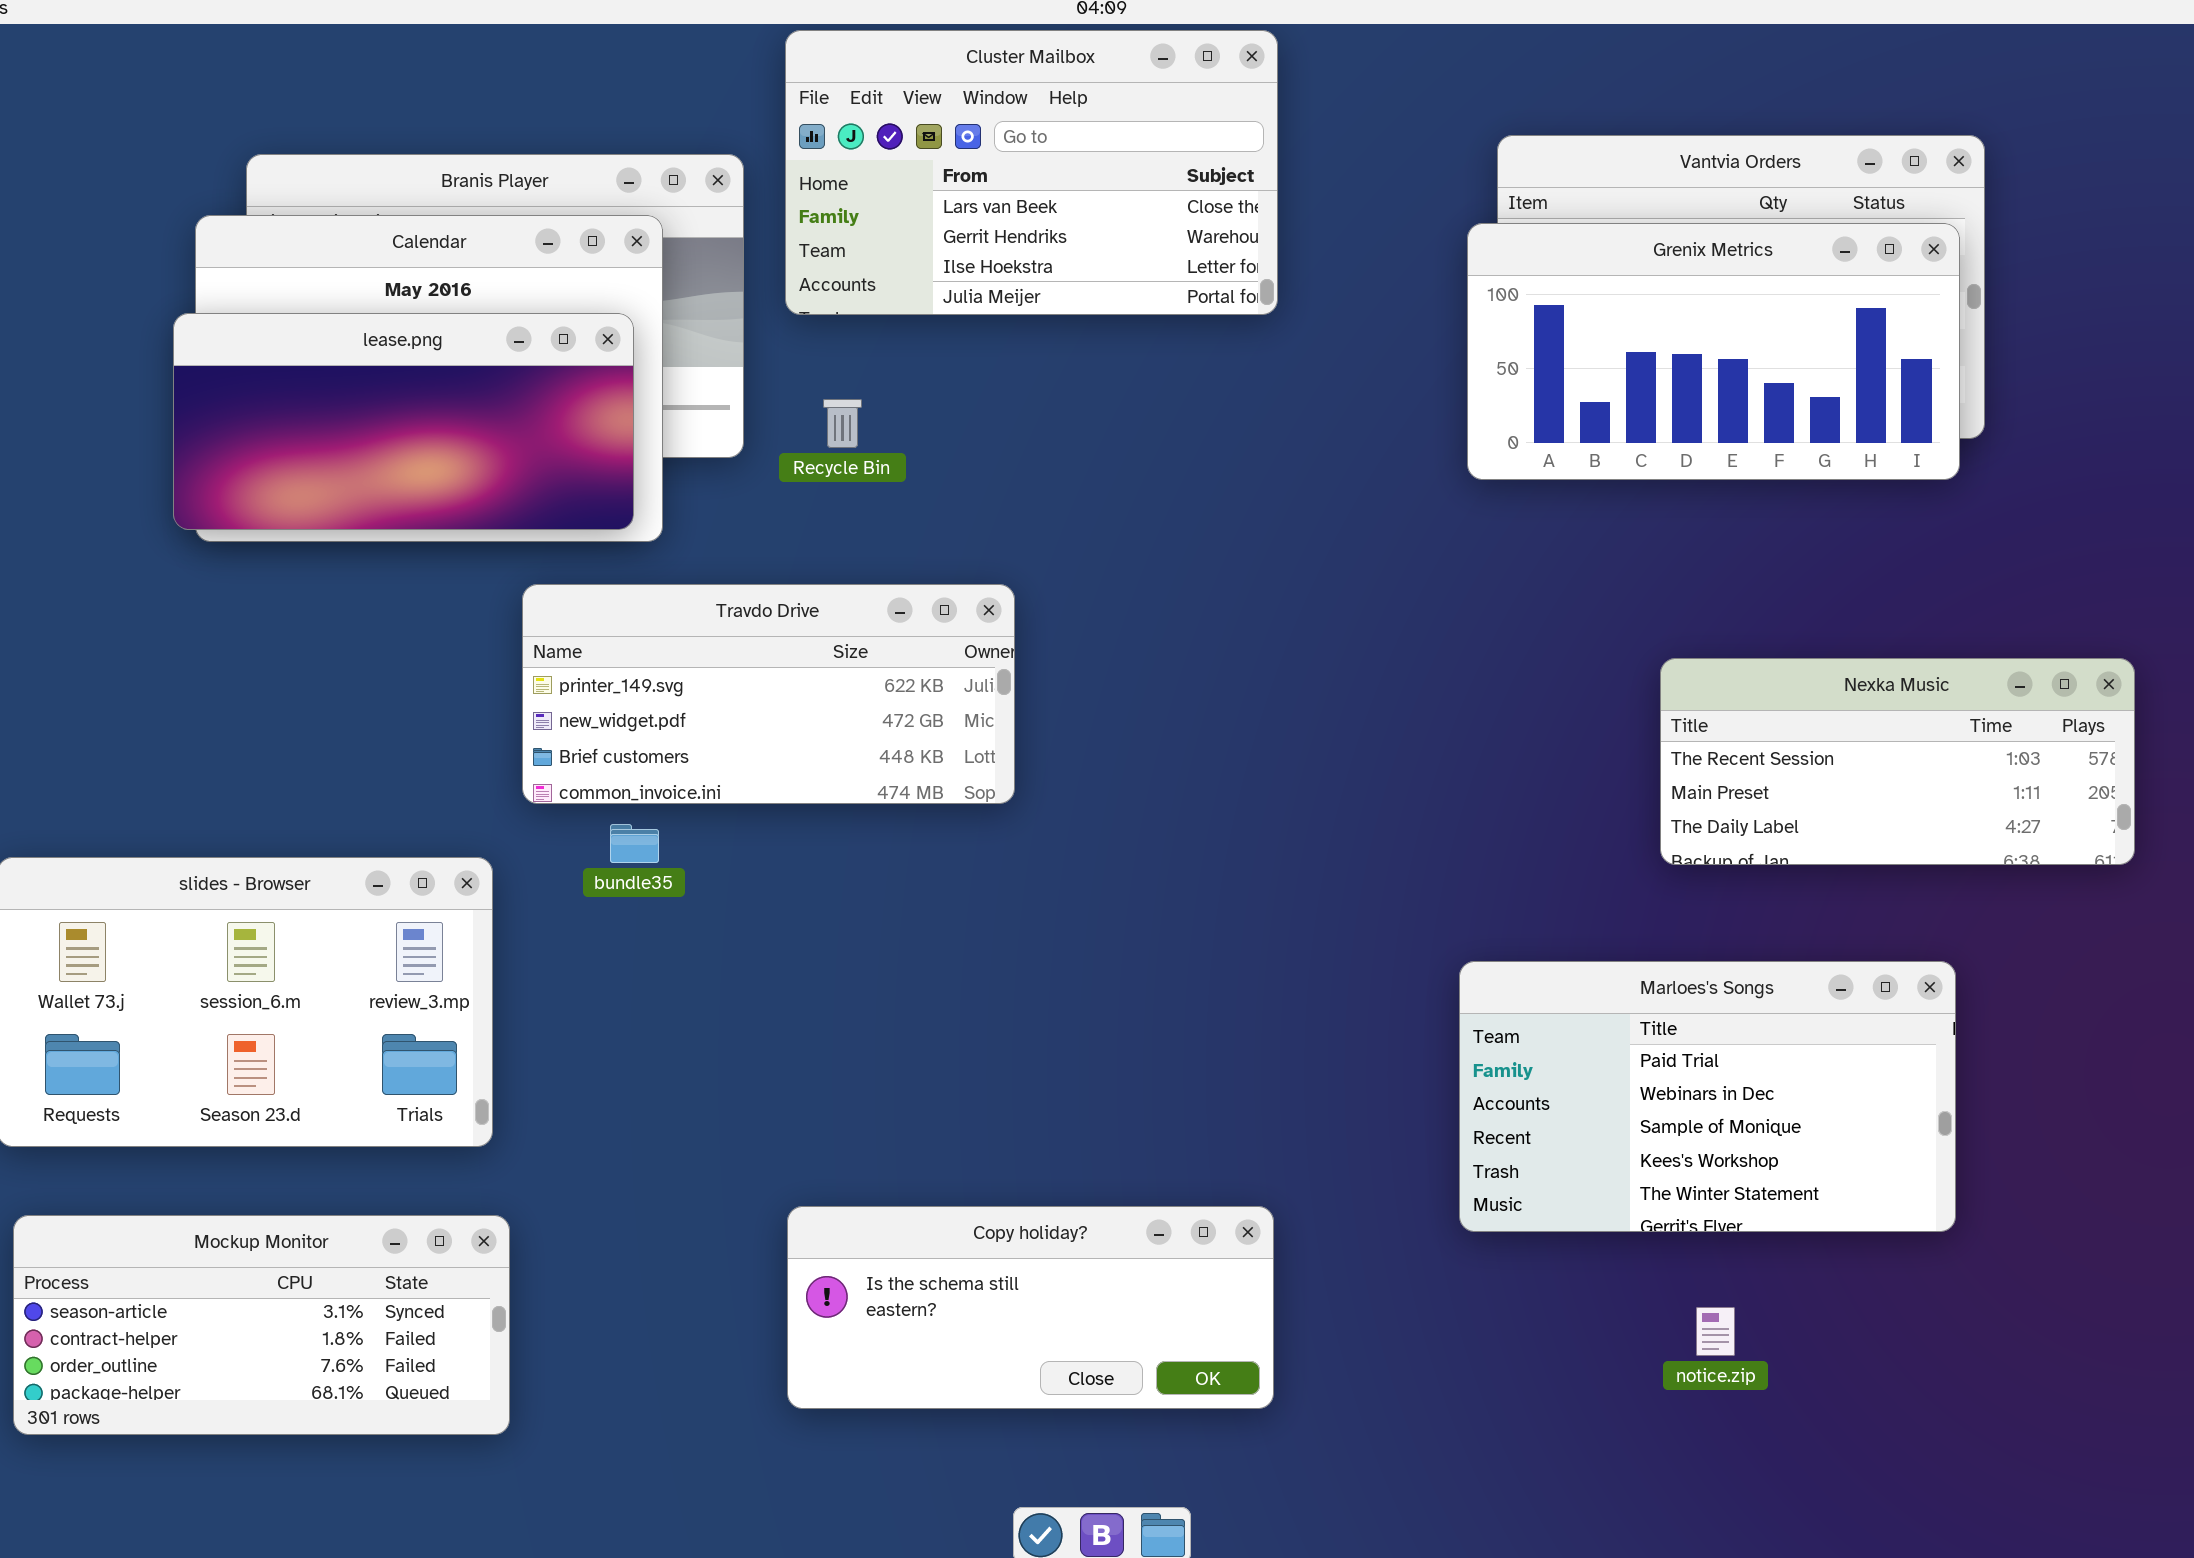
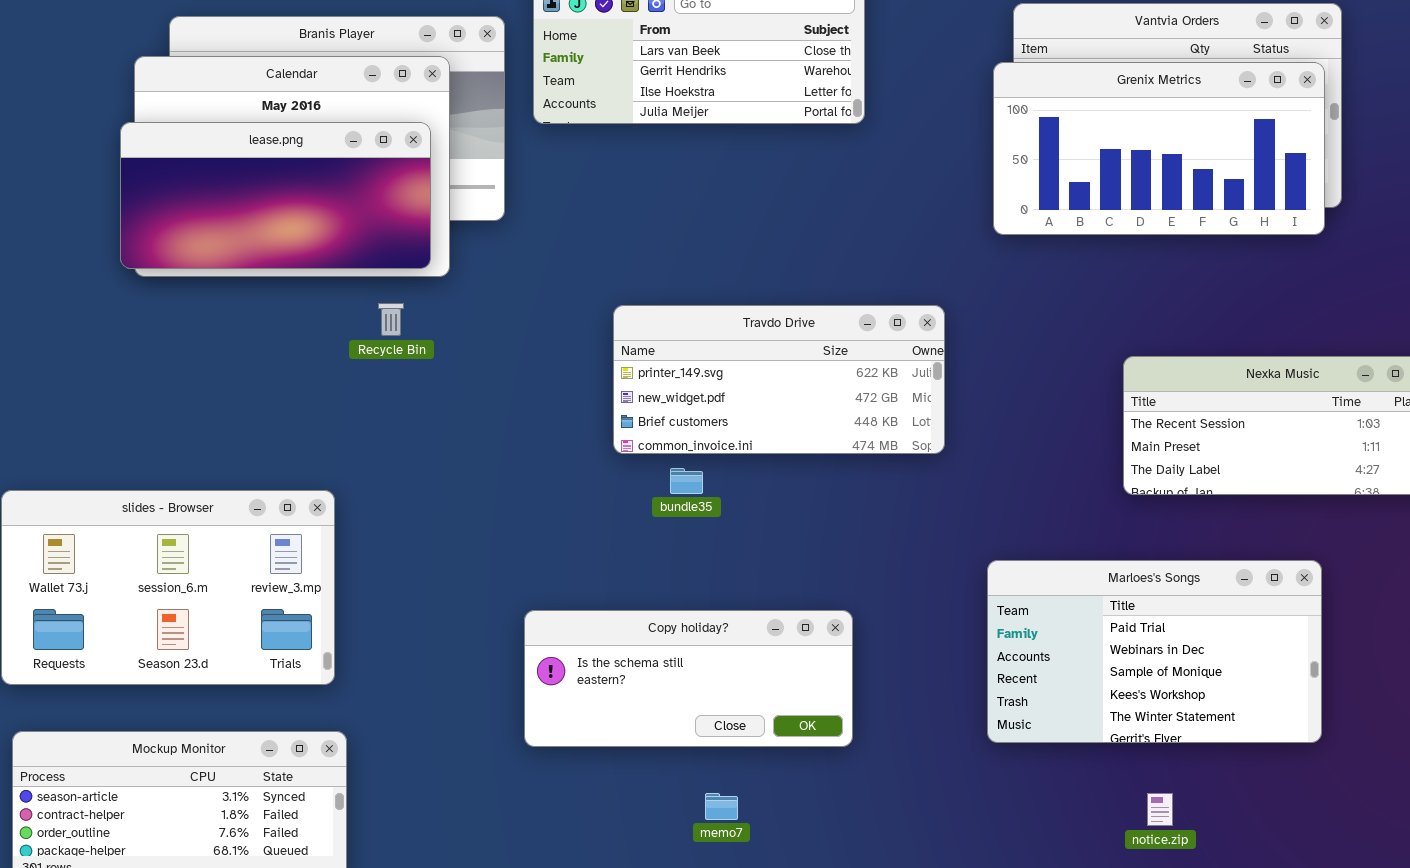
Recycle Bin: [823,399,862,448] -> [378,303,404,336], moved
Travdo Drive: [522,584,1015,804] -> [613,305,945,454], moved
bundle35: [610,824,659,863] -> [670,468,703,494], moved
Copy holiday?: [787,1206,1274,1409] -> [524,610,853,747], moved

